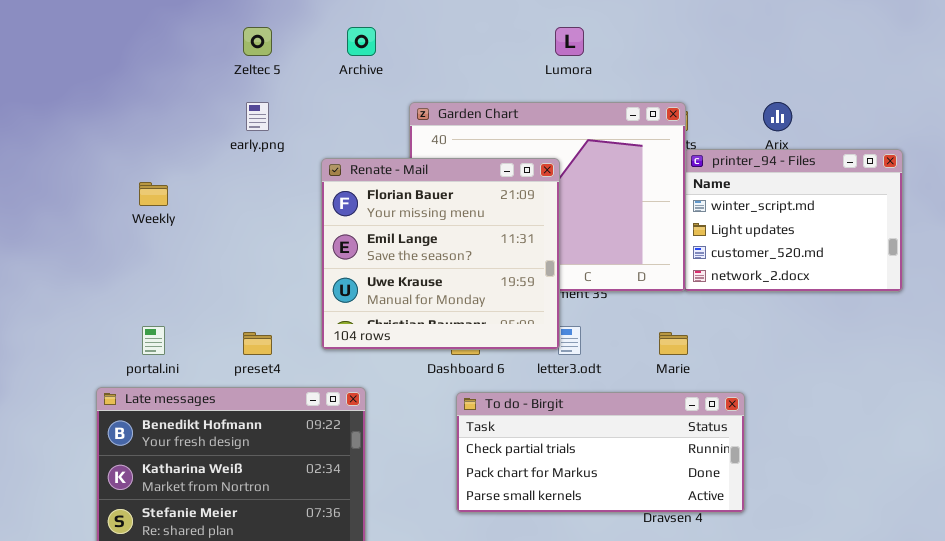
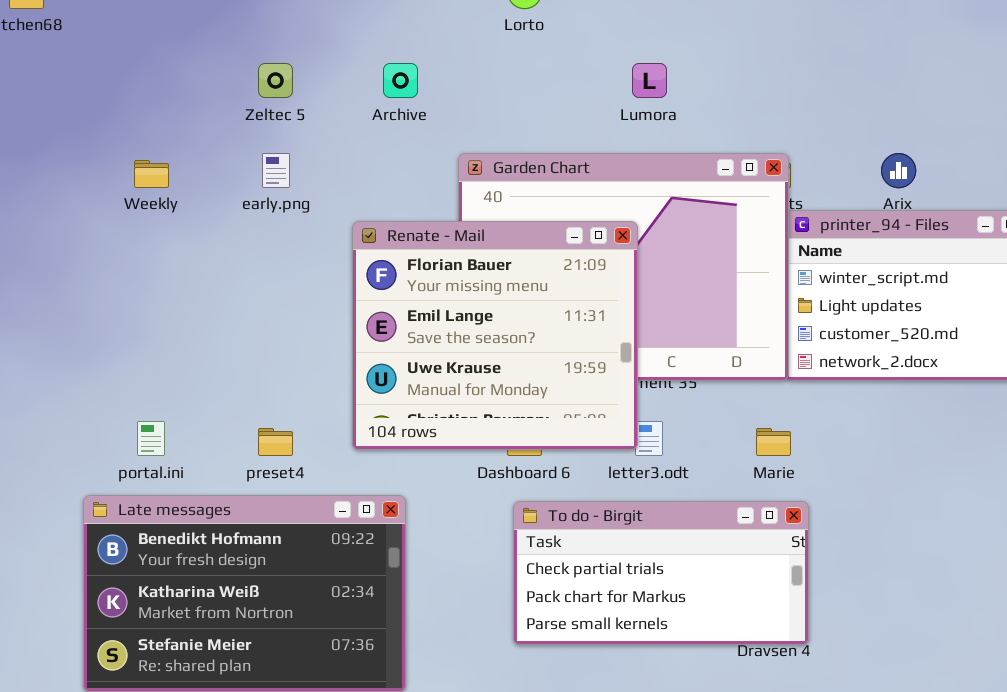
Weekly: [139,182,168,206] -> [134,160,169,188], moved
To do - Birgit: [456,392,745,513] -> [513,501,809,645], resized

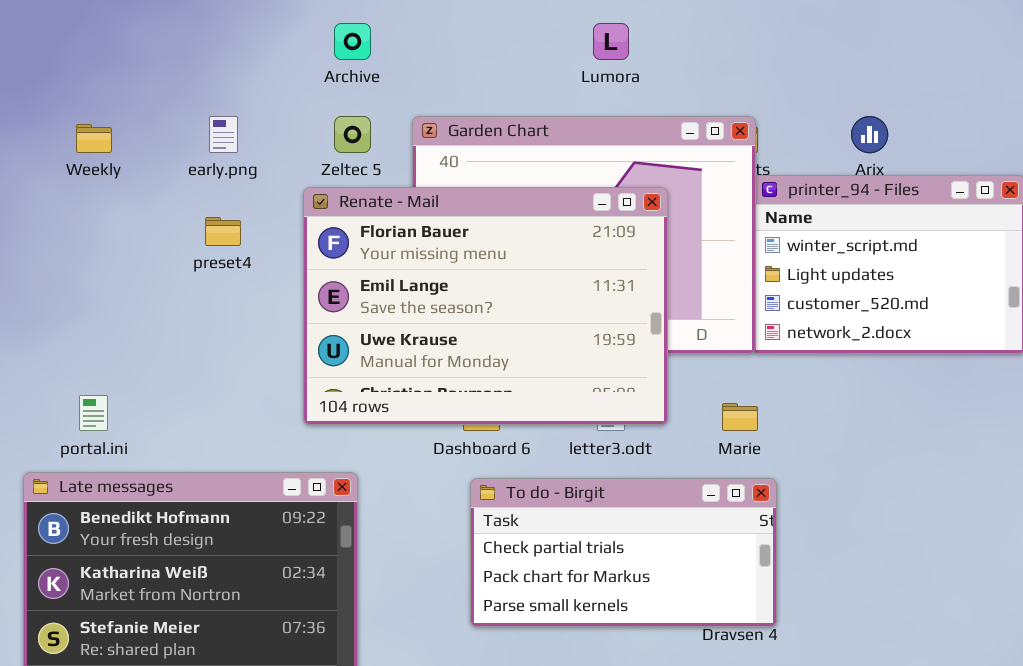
Zeltec 5: [258,63,293,98] -> [334,116,371,153], moved
Renate - Mail: [352,221,638,450] -> [303,187,668,425], resized
preset4: [258,428,293,456] -> [205,217,241,246], moved

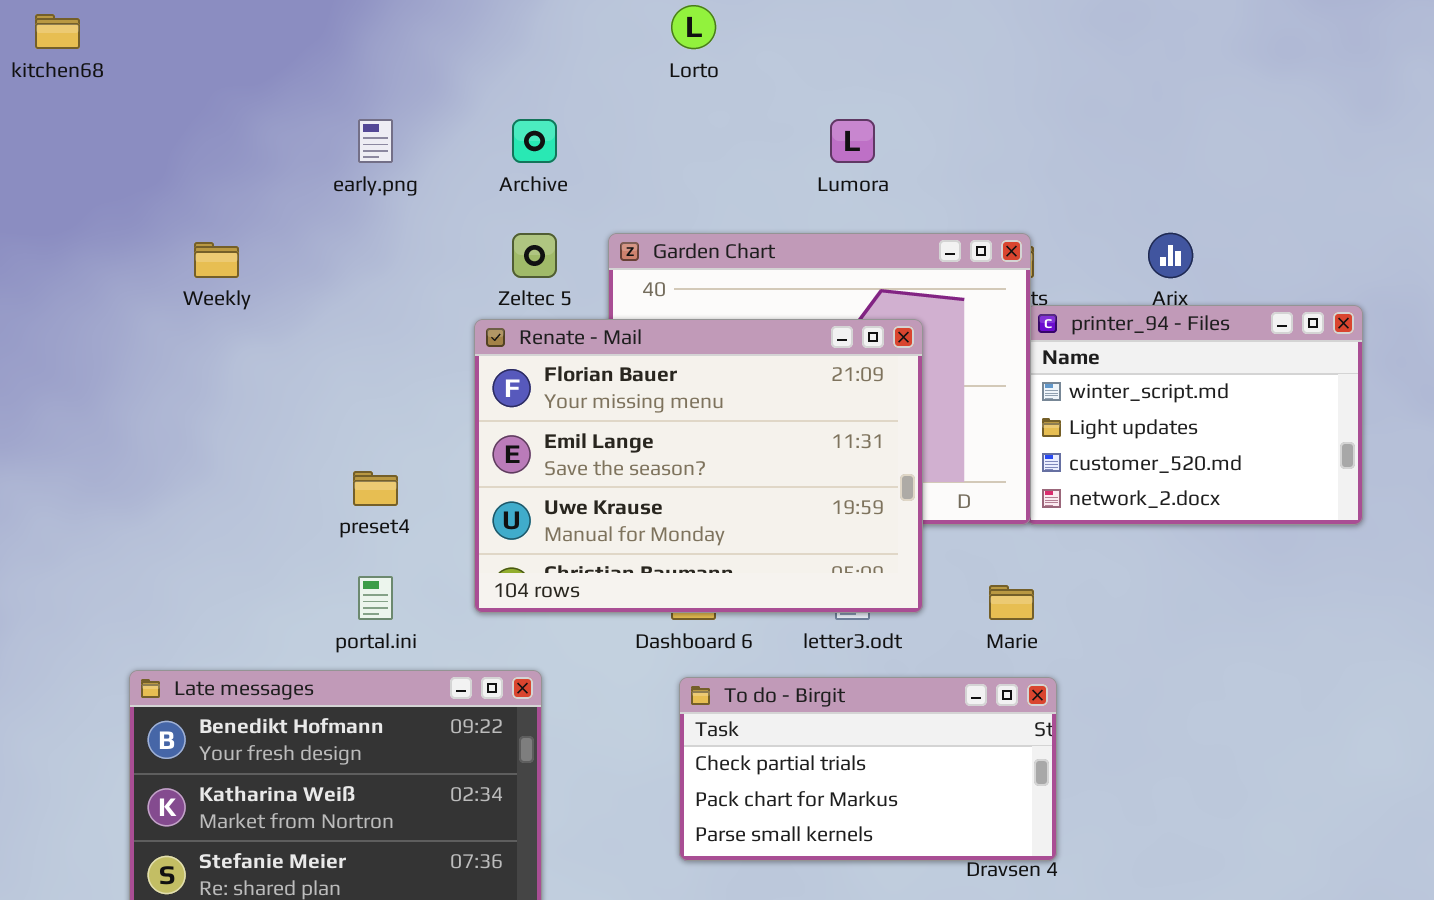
early.png: [209,116,238,153] -> [358,119,393,163], moved
preset4: [205,217,241,246] -> [353,471,398,506], moved
portal.ini: [79,395,108,431] -> [358,576,393,620], moved

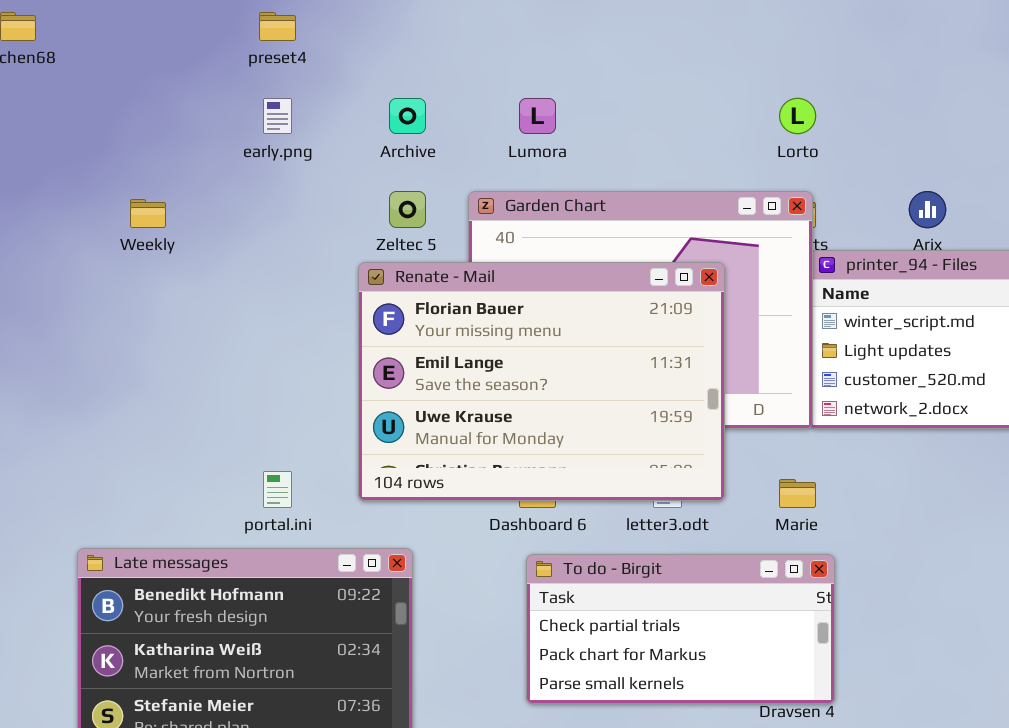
Lorto: [671,5,716,49] -> [779,98,816,134], moved
Lumora: [830,119,875,163] -> [519,98,556,134], moved
preset4: [353,471,398,506] -> [259,12,296,41], moved

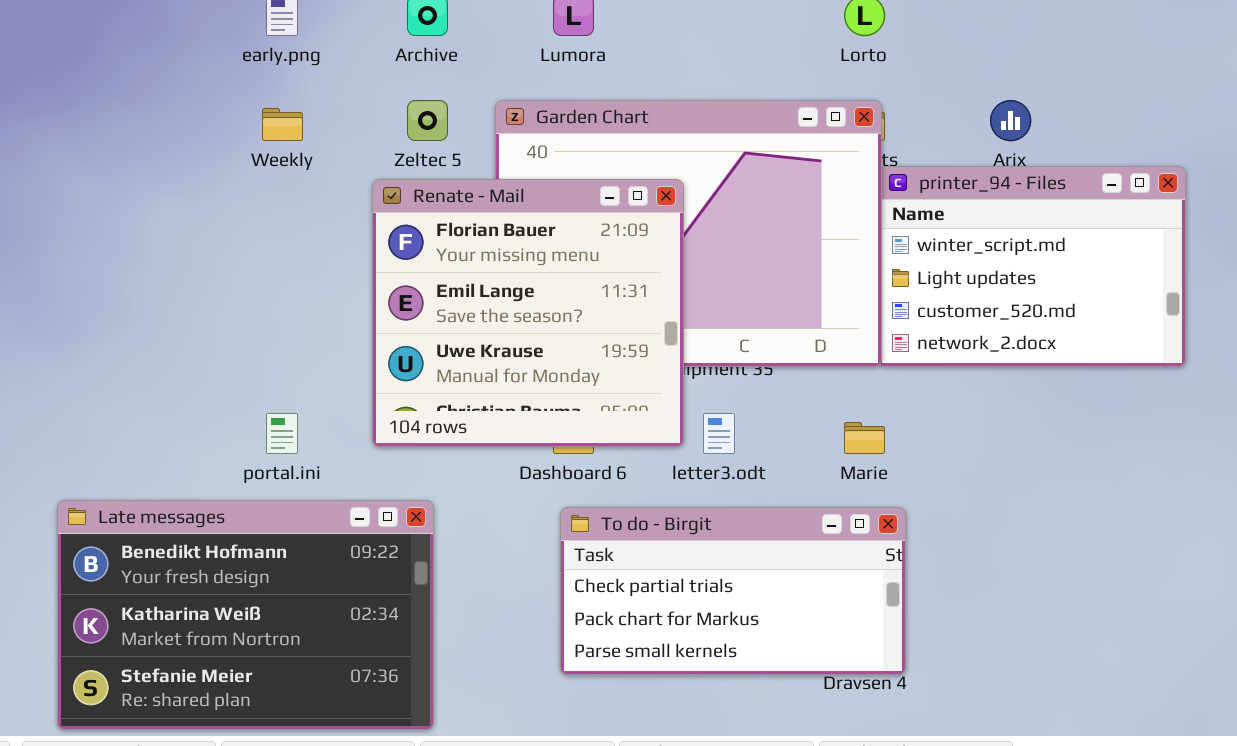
Weekly: [130,199,166,228] -> [262,108,303,141], moved
Renate - Mail: [358,262,725,501] -> [372,179,684,447], resized

